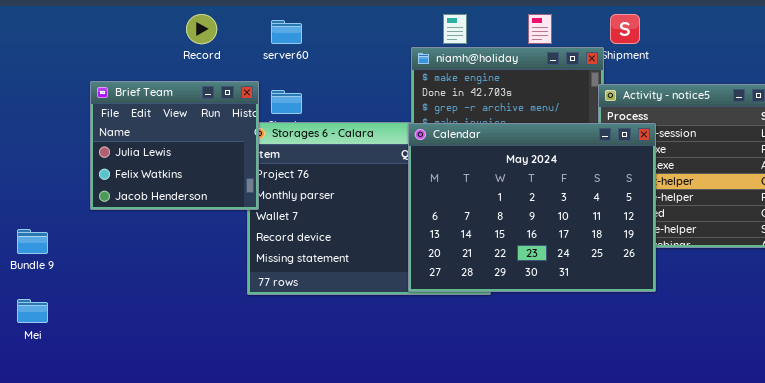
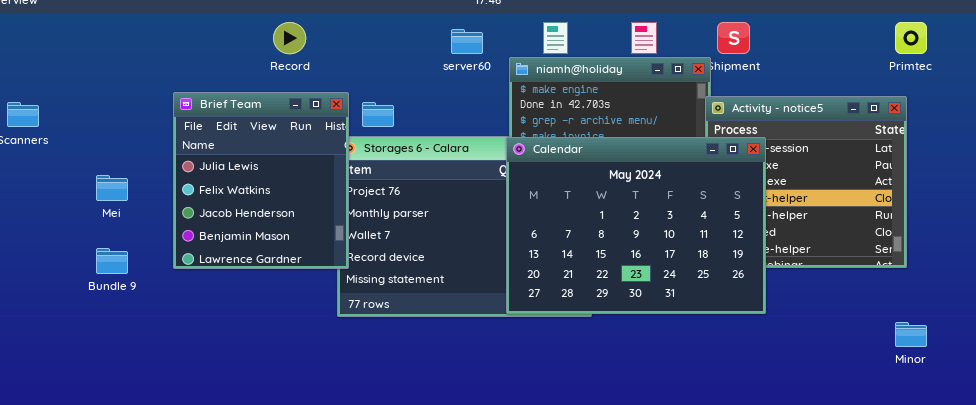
server60: [271,20,302,44] -> [451,29,483,54], moved
Brief Team: [90,81,259,210] -> [173,92,349,269], resized
Mei: [17,299,48,323] -> [96,175,128,201], moved

